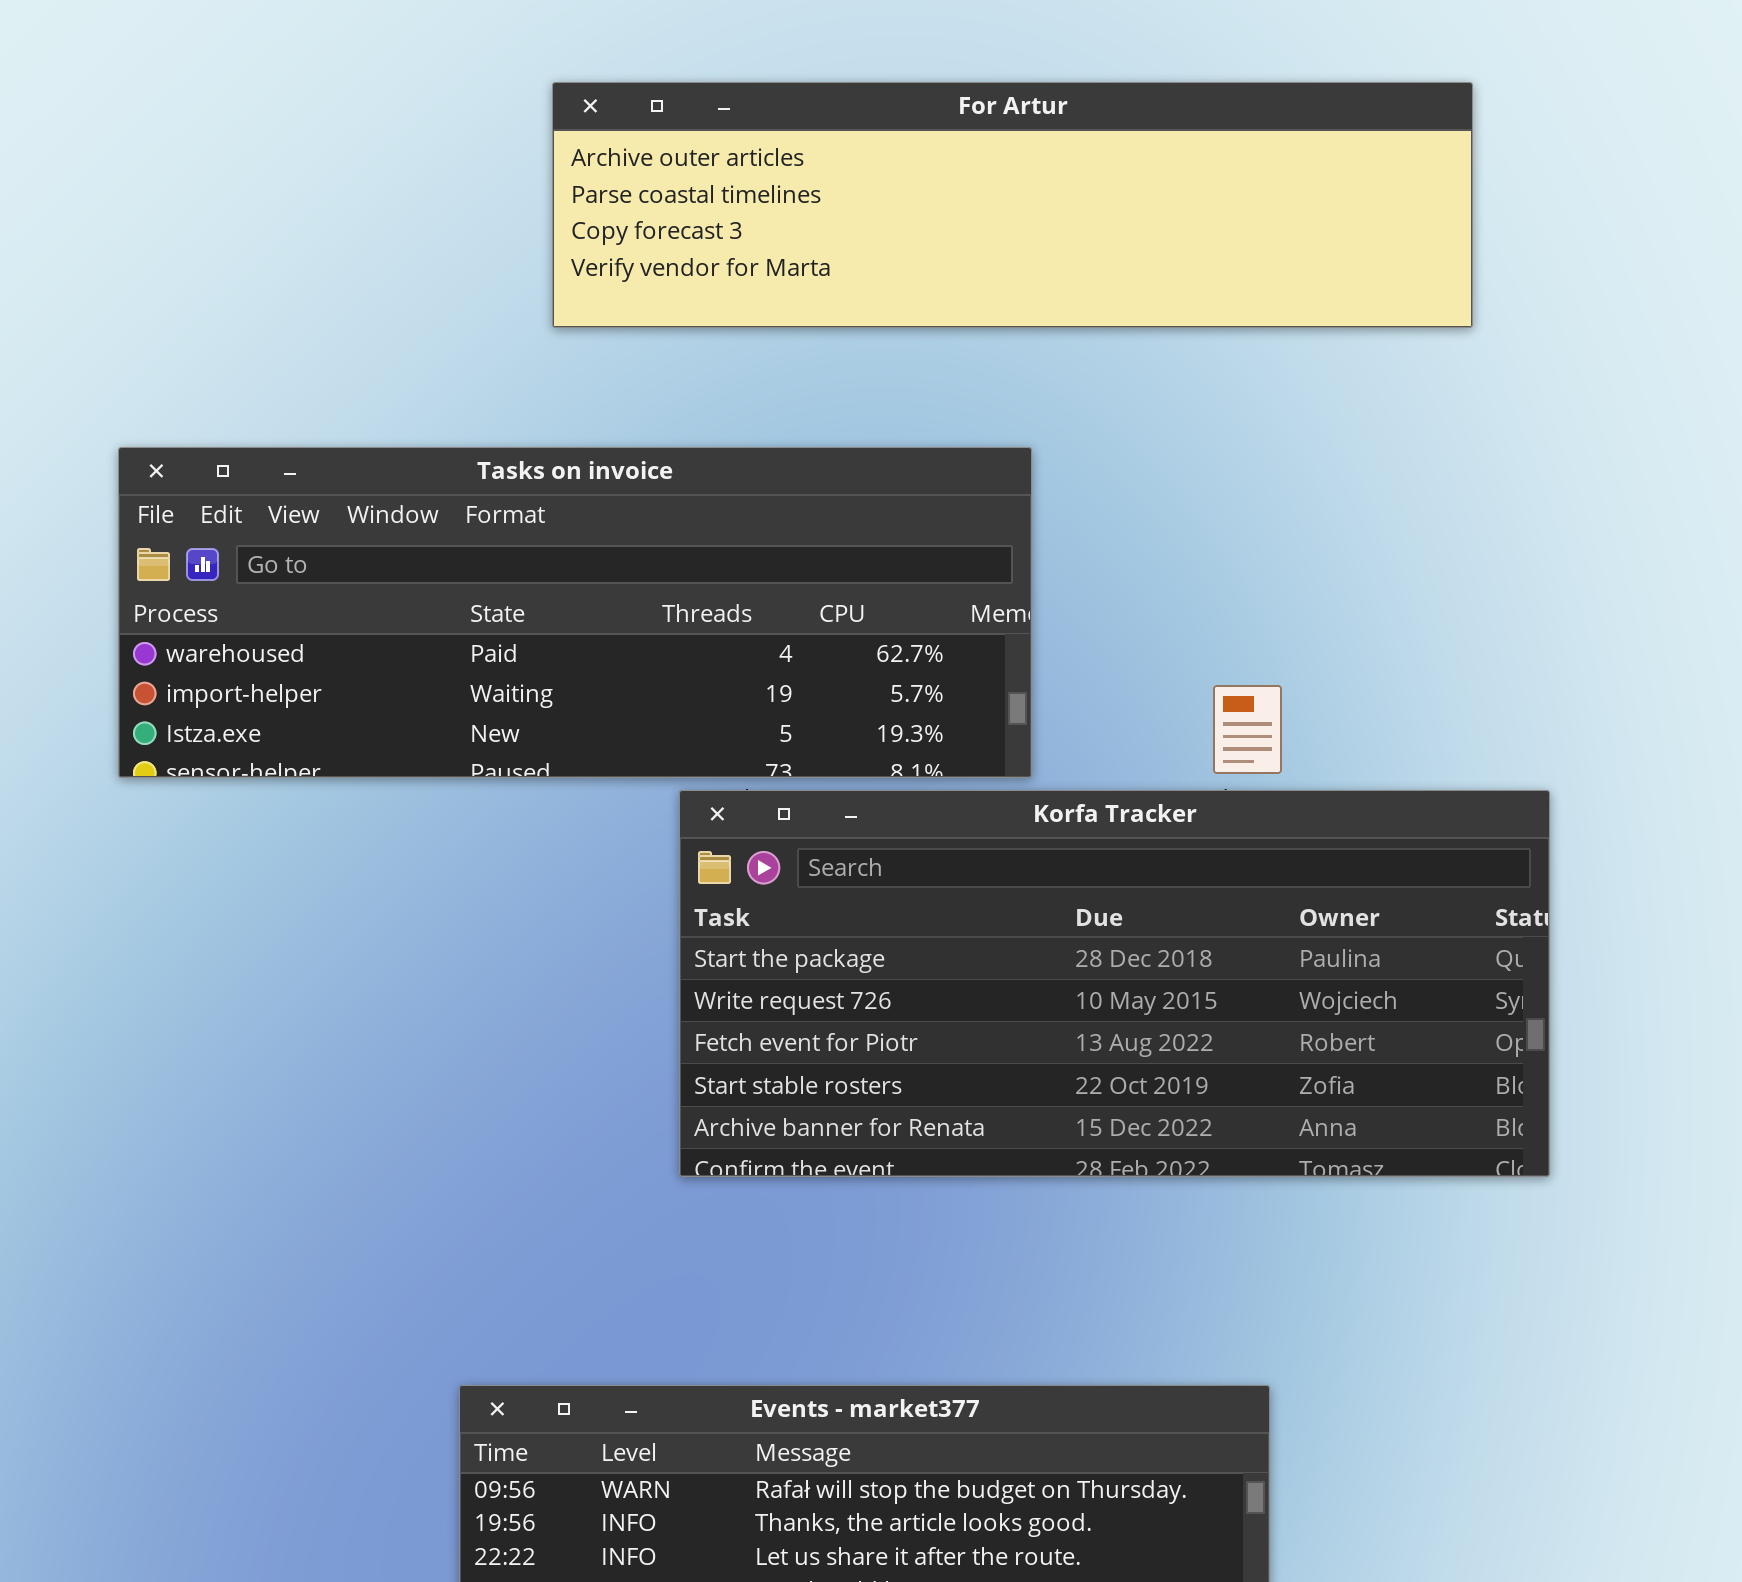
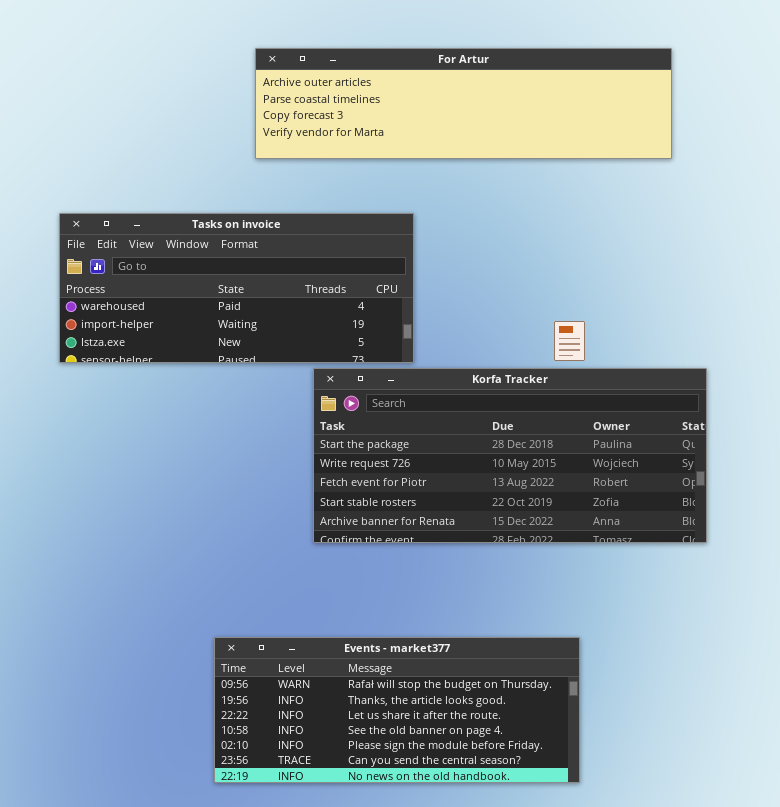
Tasks on invoice: [118,447,1032,778] -> [59,213,414,363], resized

